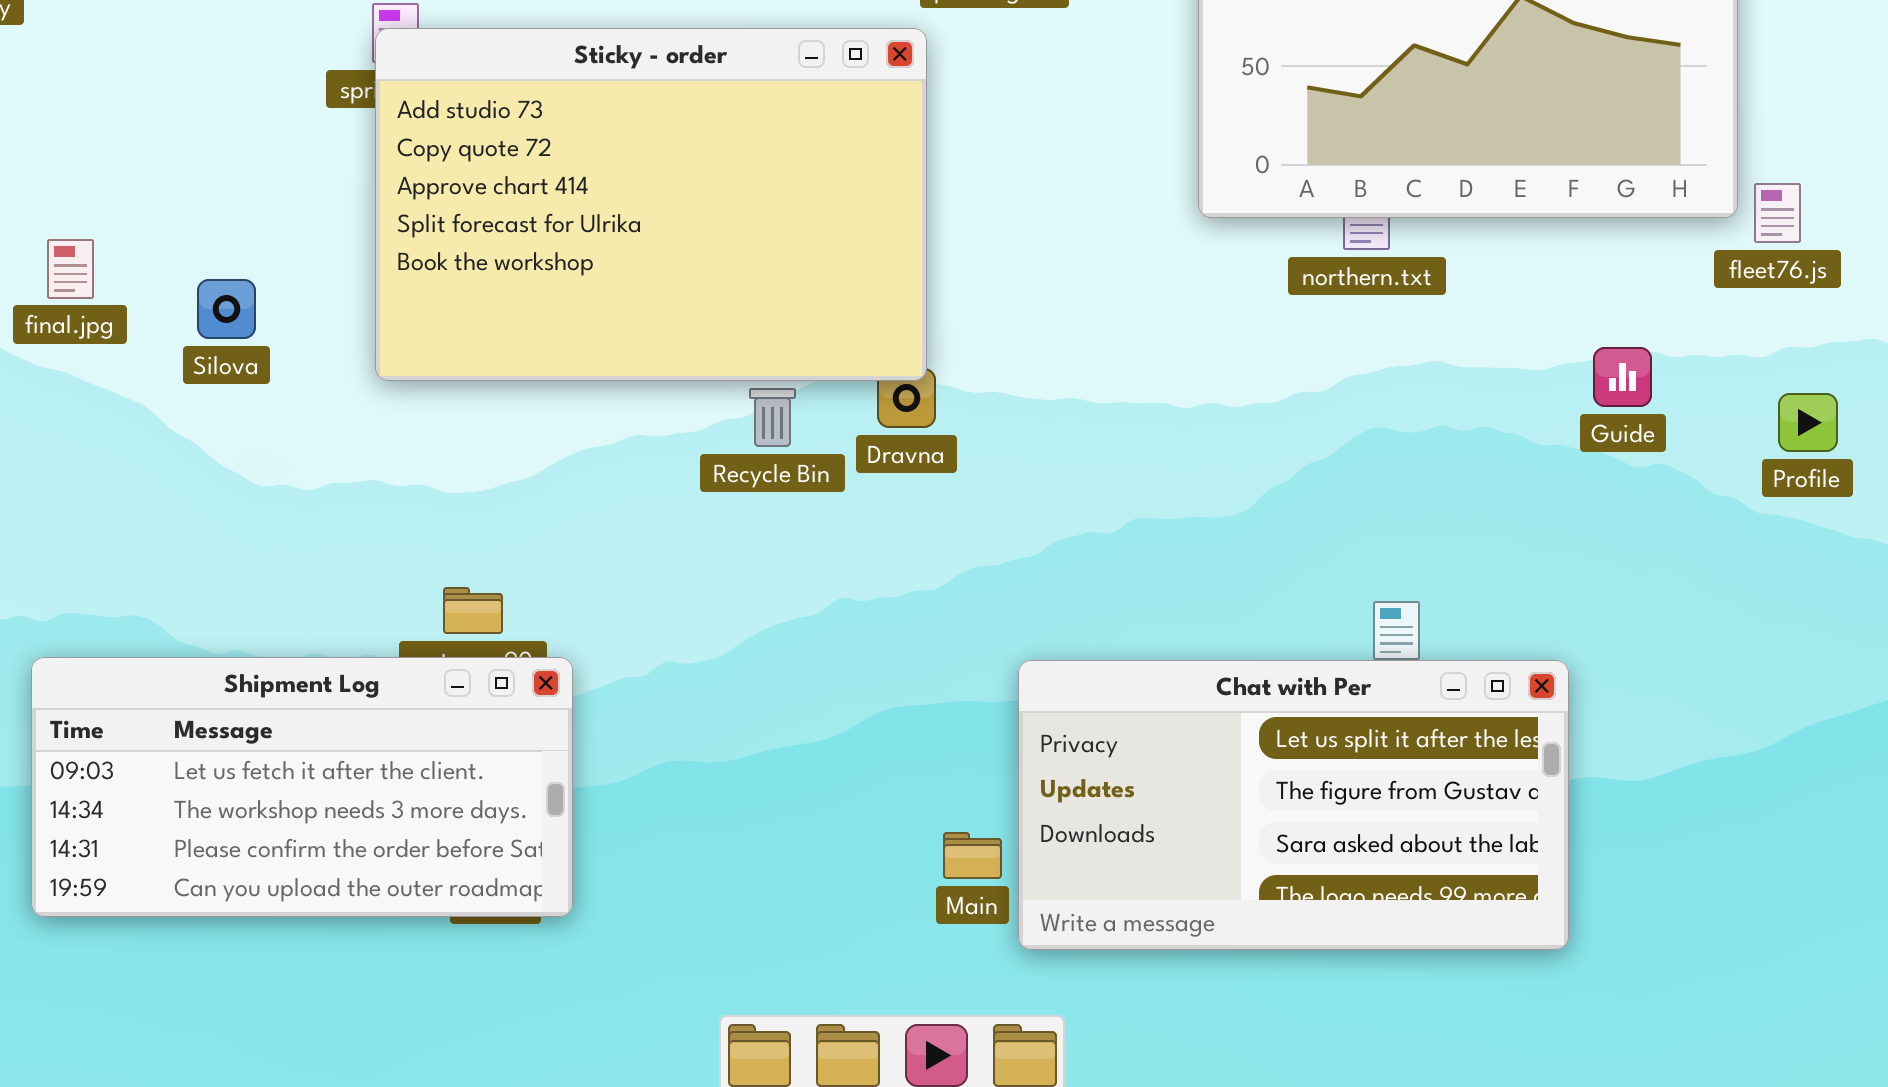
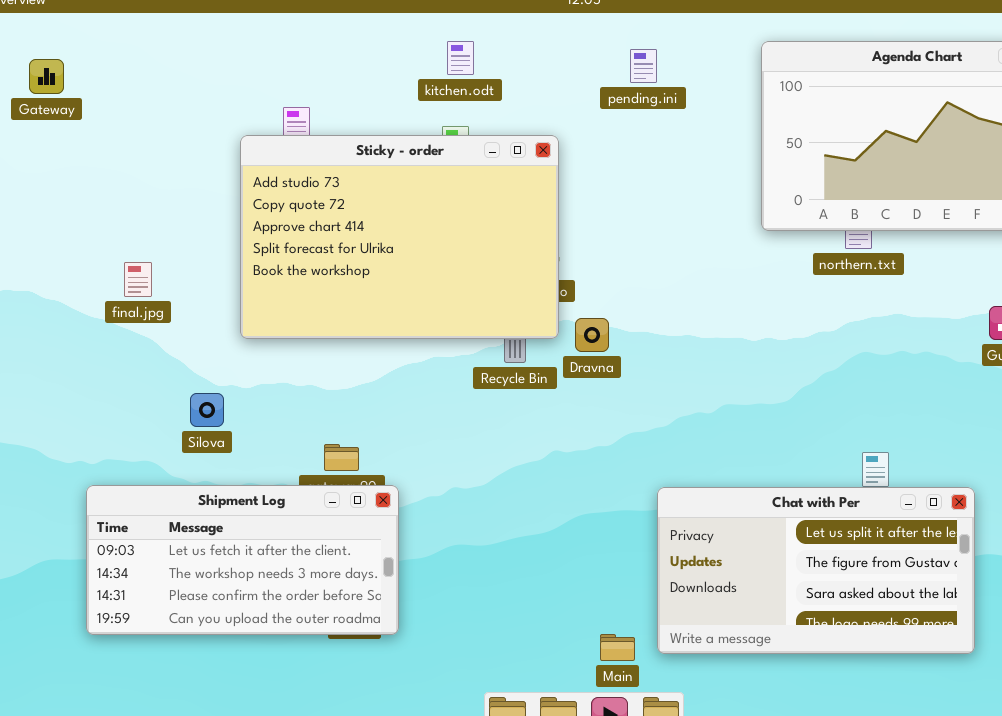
Sticky - order: [375,28,927,381] -> [240,135,559,339], moved
final.jpg: [47,239,94,299] -> [124,262,152,297], moved
Silova: [197,279,256,339] -> [190,393,224,427], moved
Main: [943,832,1002,879] -> [600,634,635,661], moved

